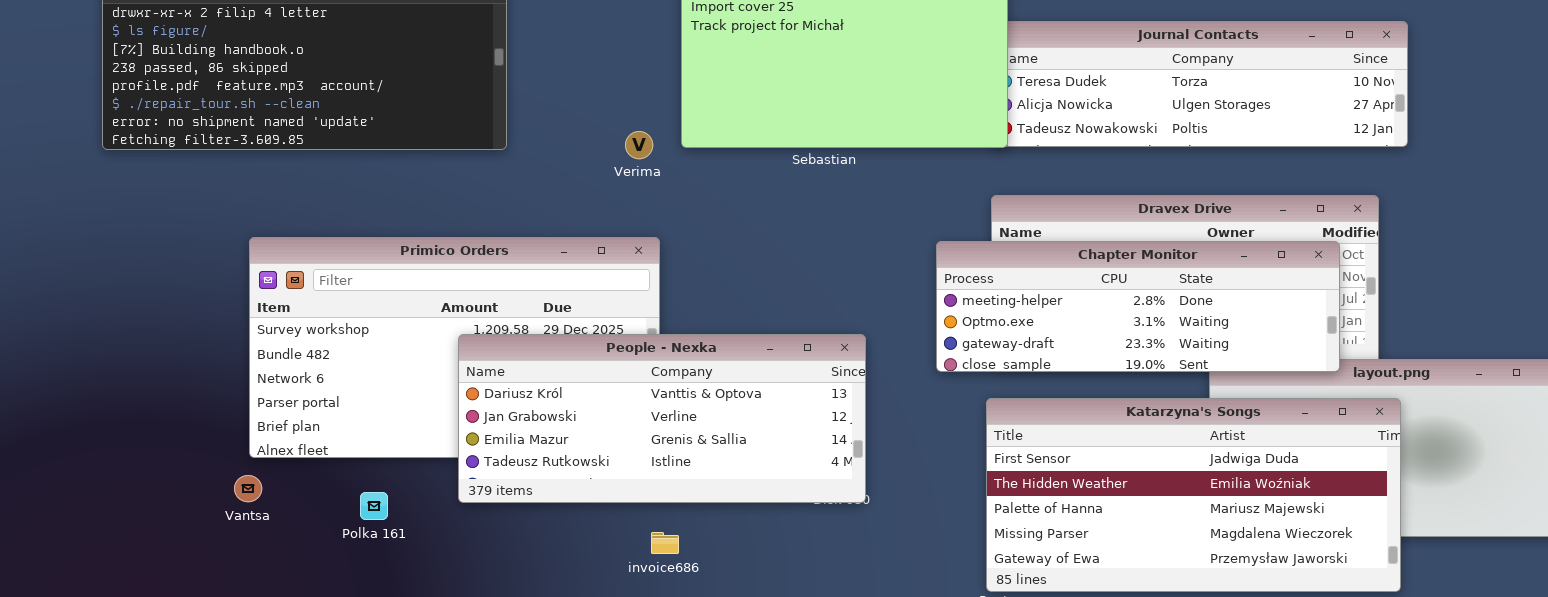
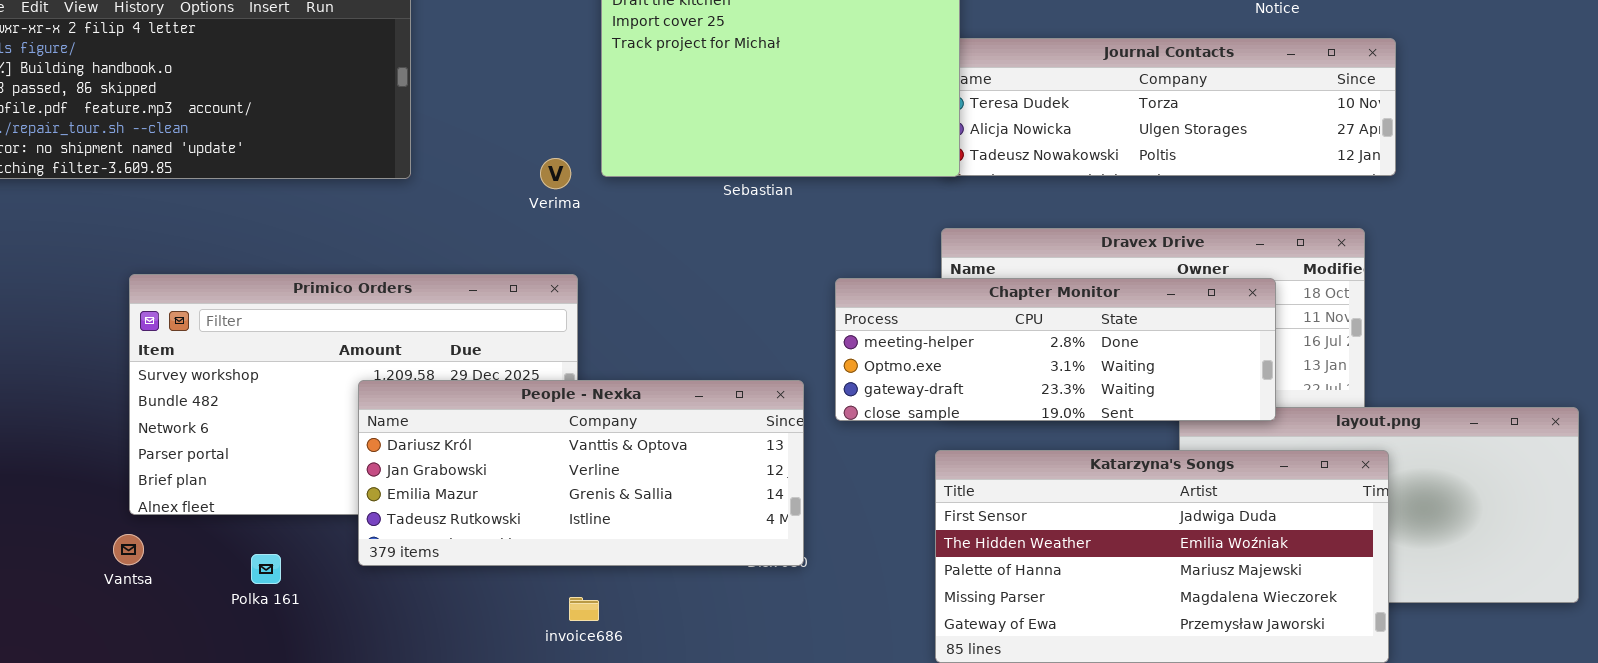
Chapter Monitor: [936,241,1340,372] -> [835,278,1276,421], moved

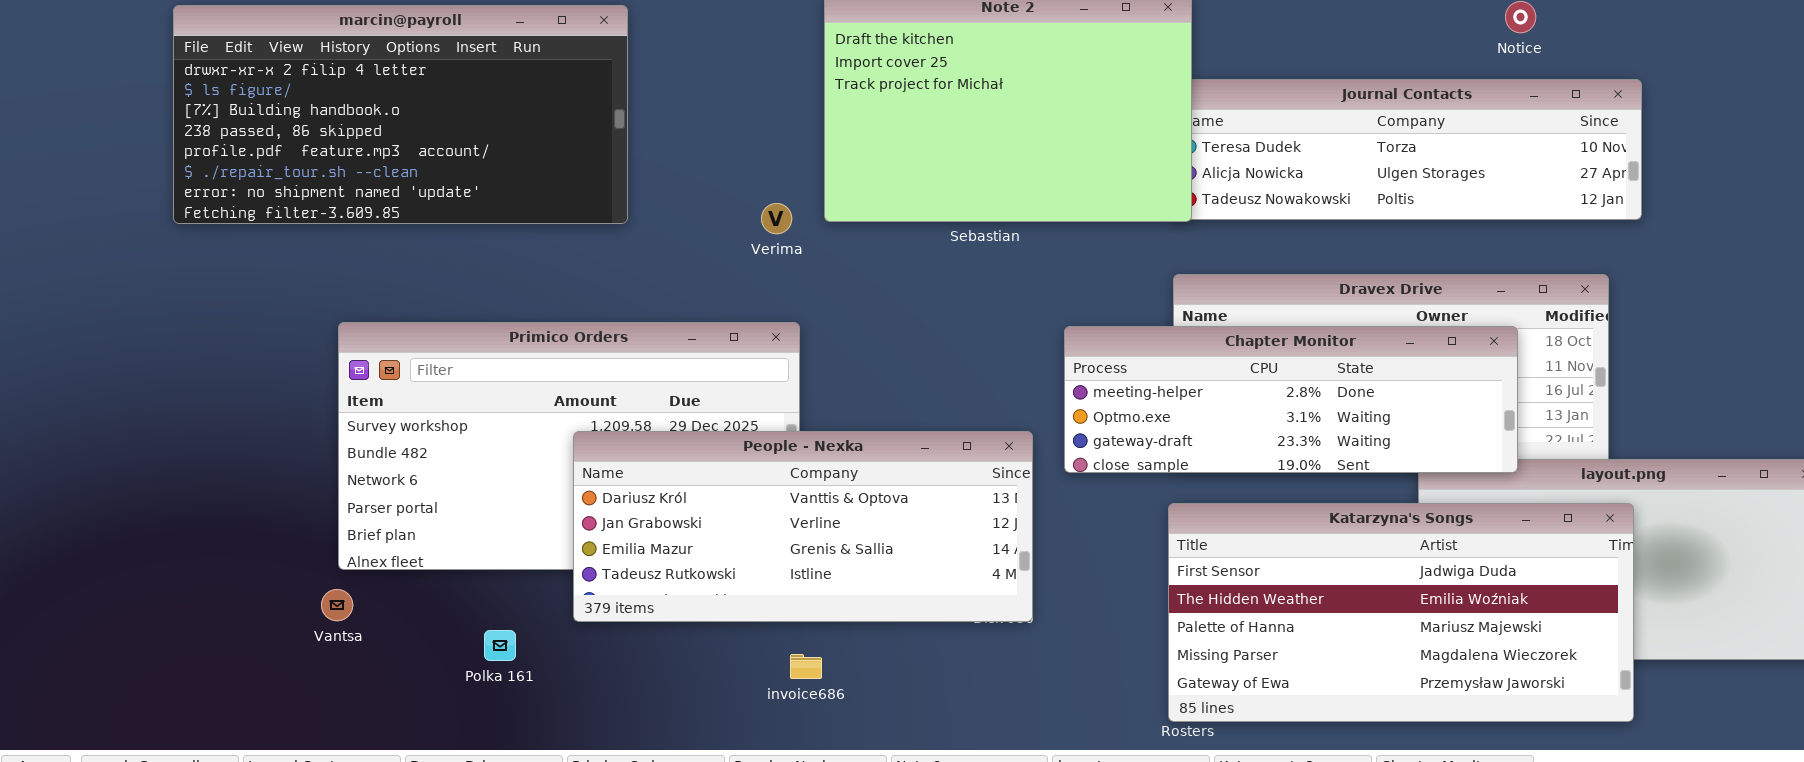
Polka 161: [251,554,281,584] -> [484,630,516,661], moved

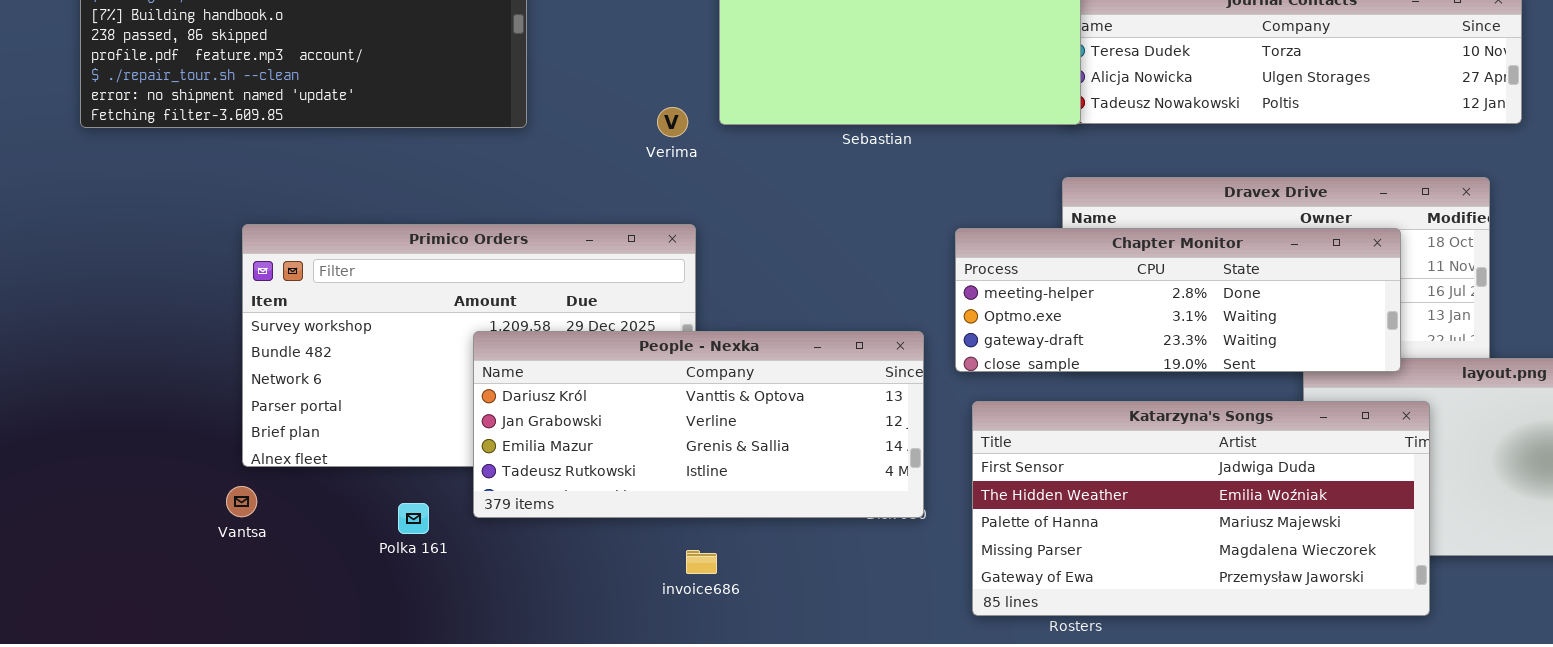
Katarzyna's Songs: [1168,503,1634,722] -> [972,401,1430,616], moved
Polka 161: [484,630,516,661] -> [398,503,429,534], moved

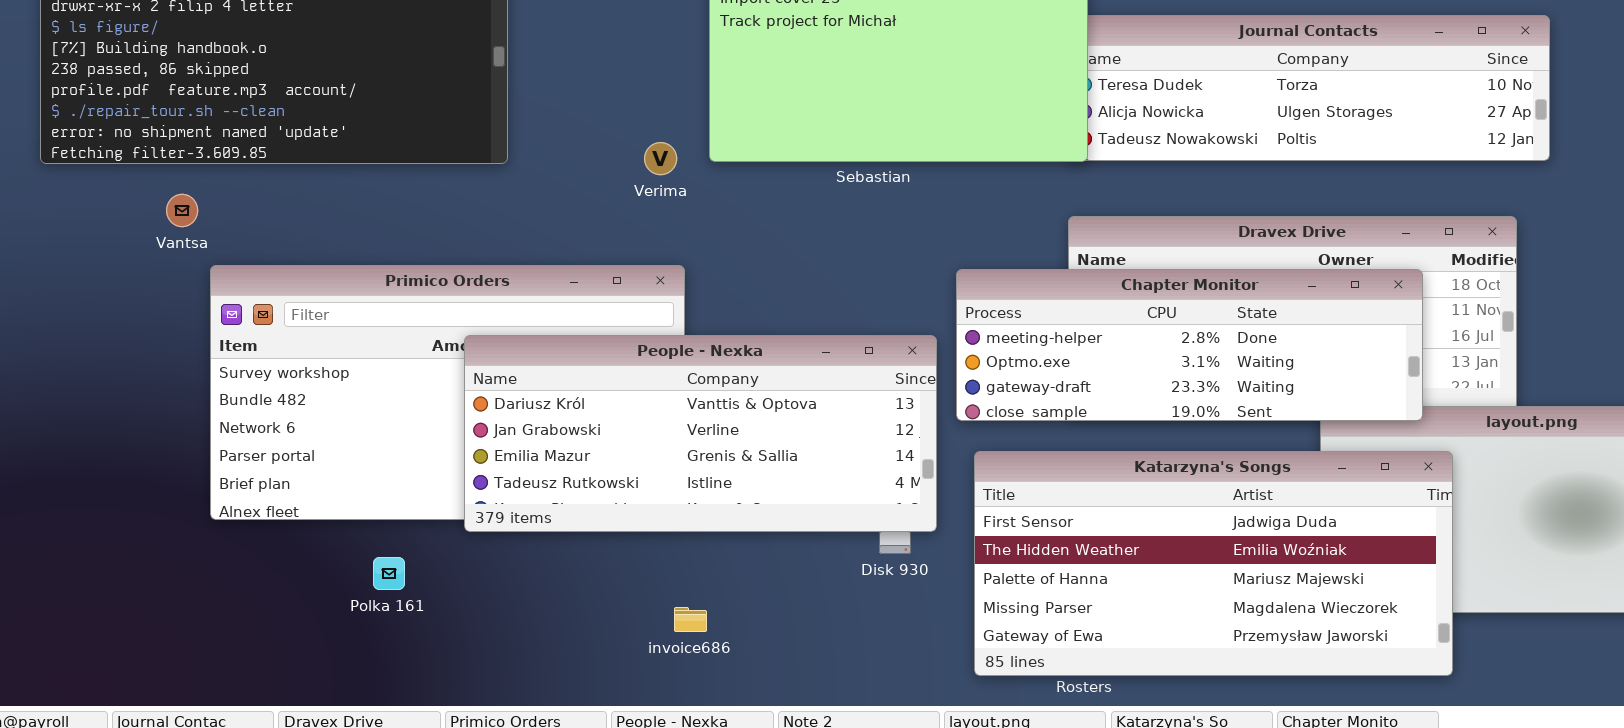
People - Nexka: [473,331,924,518] -> [464,335,937,532], moved
Vantsa: [226,486,257,517] -> [166,194,198,227], moved

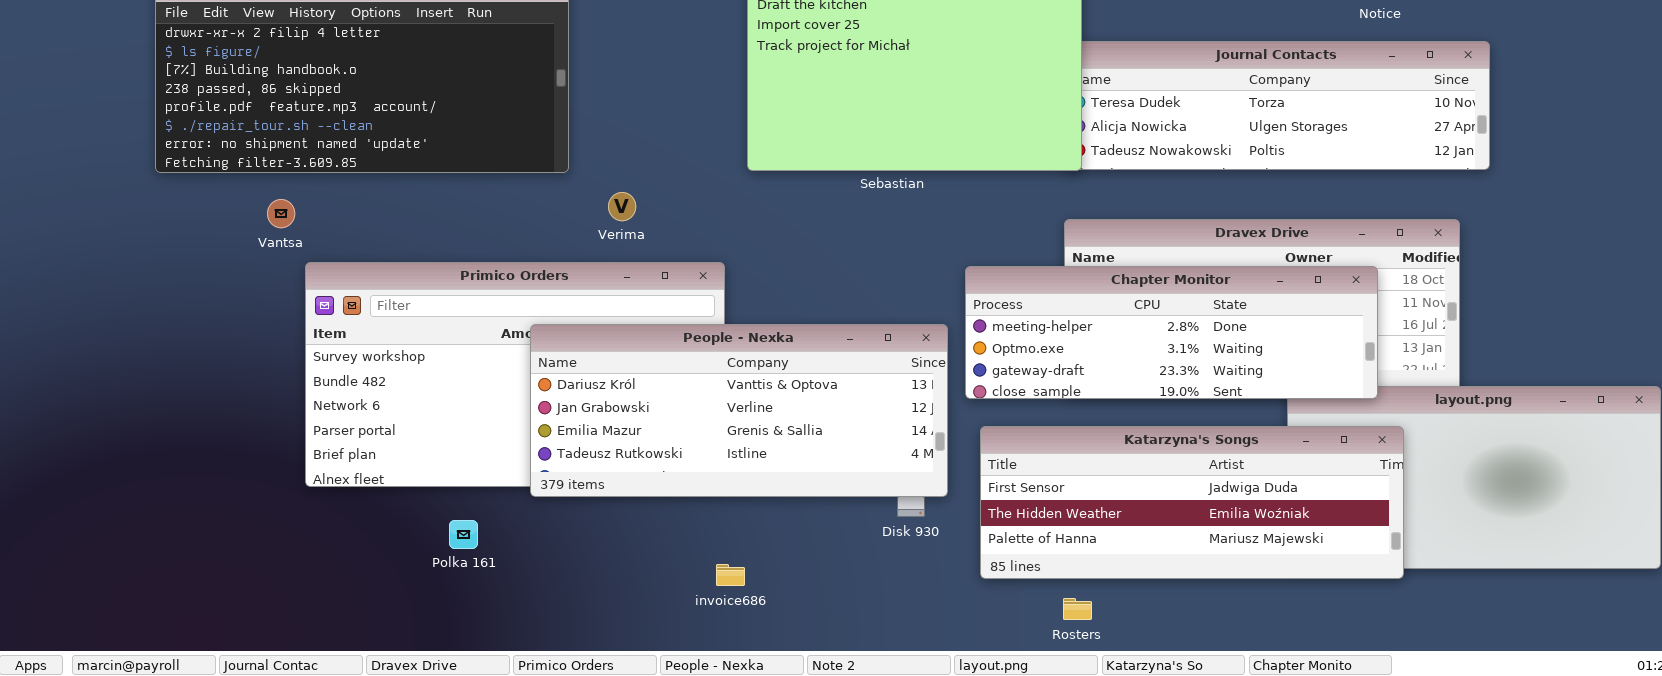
Verima: [644,142,677,175] -> [608,192,636,221], moved
Katarzyna's Songs: [974,451,1453,676] -> [980,426,1404,579], resized

